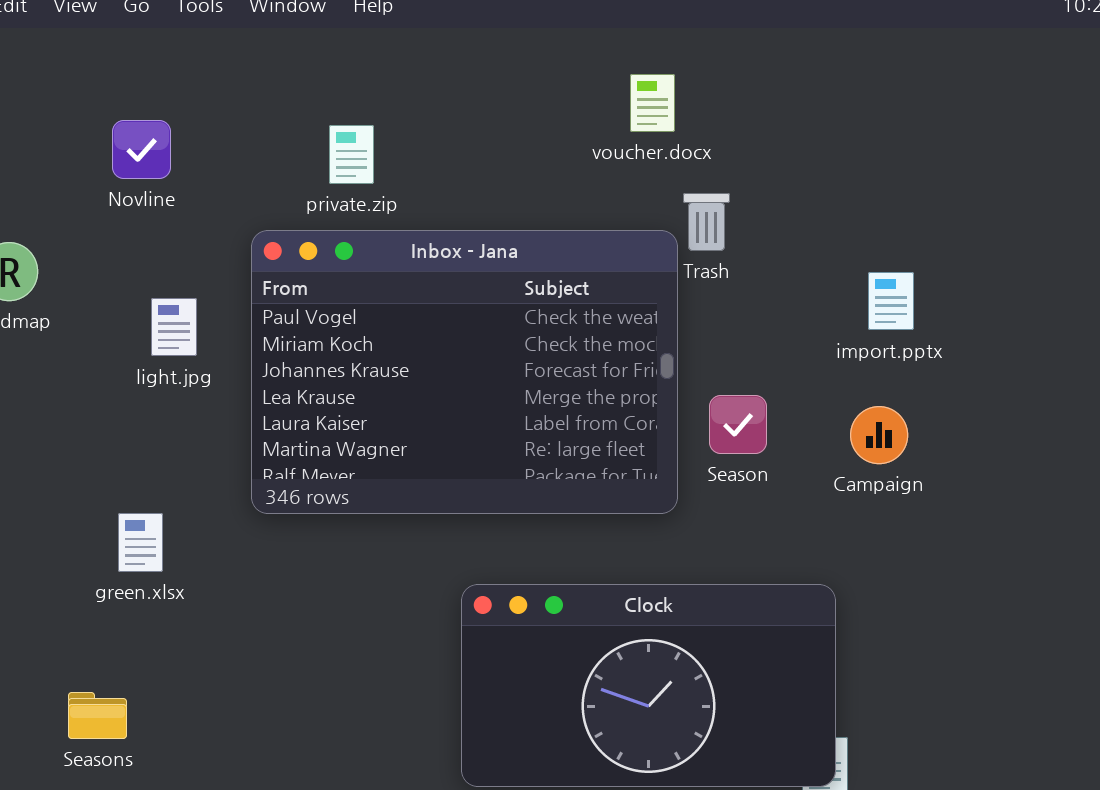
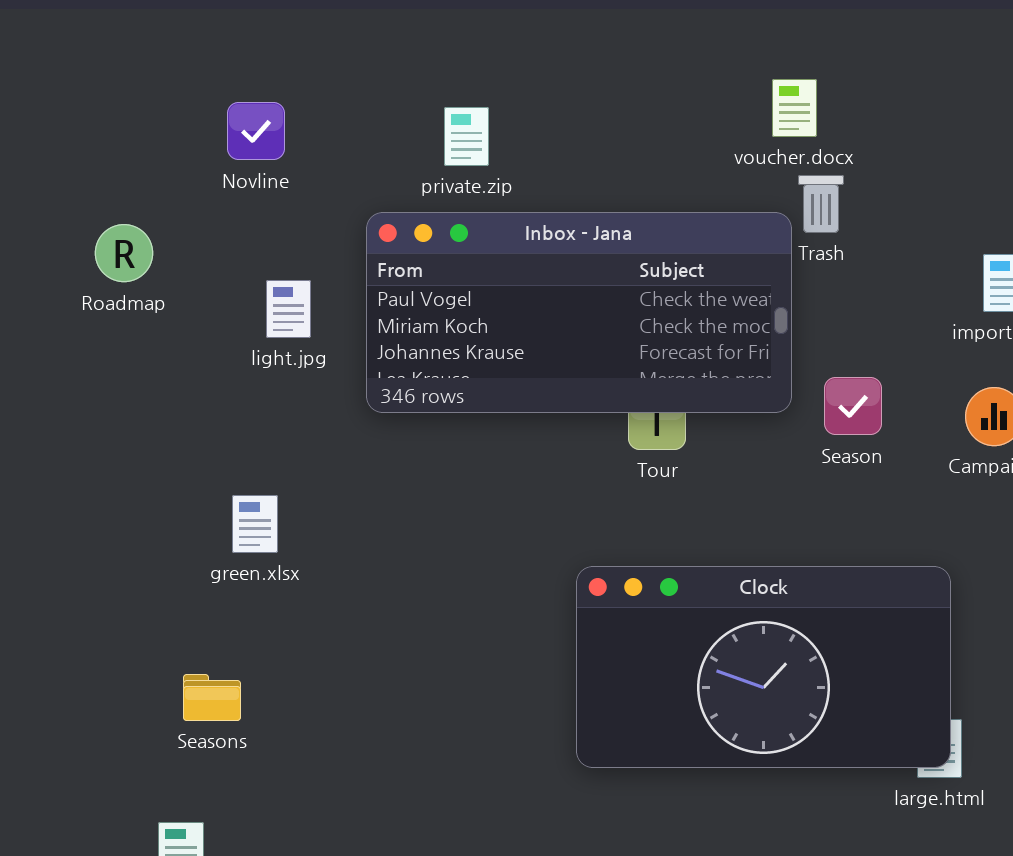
voucher.docx: [630,74,675,132] -> [772,79,817,137], moved
Inbox - Jana: [251,230,678,514] -> [366,212,792,413], resized

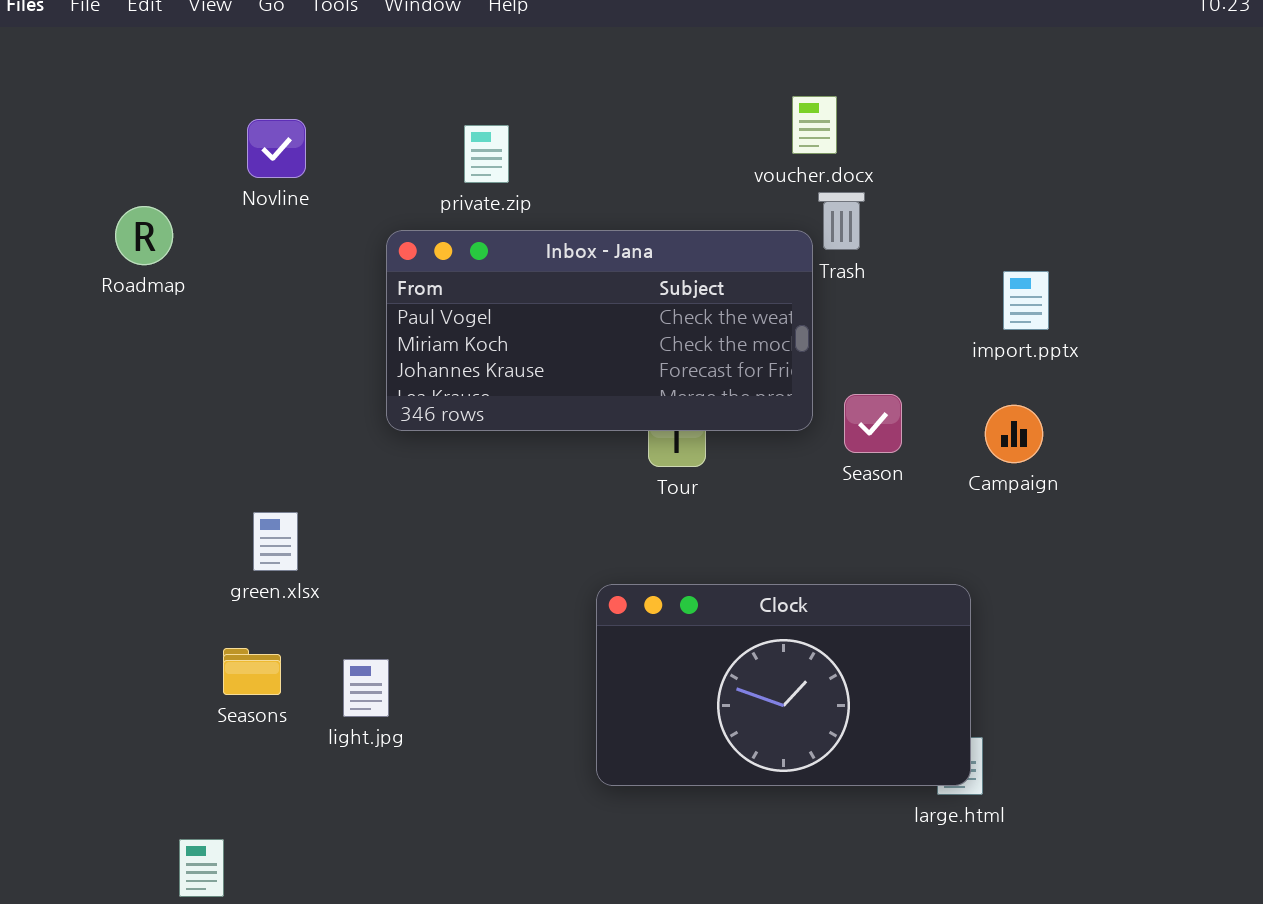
Roadmap: [95,224,153,282] -> [115,206,173,265], moved
light.jpg: [266,280,311,338] -> [343,659,389,717], moved
Seasons: [183,674,241,721] -> [223,648,281,695], moved

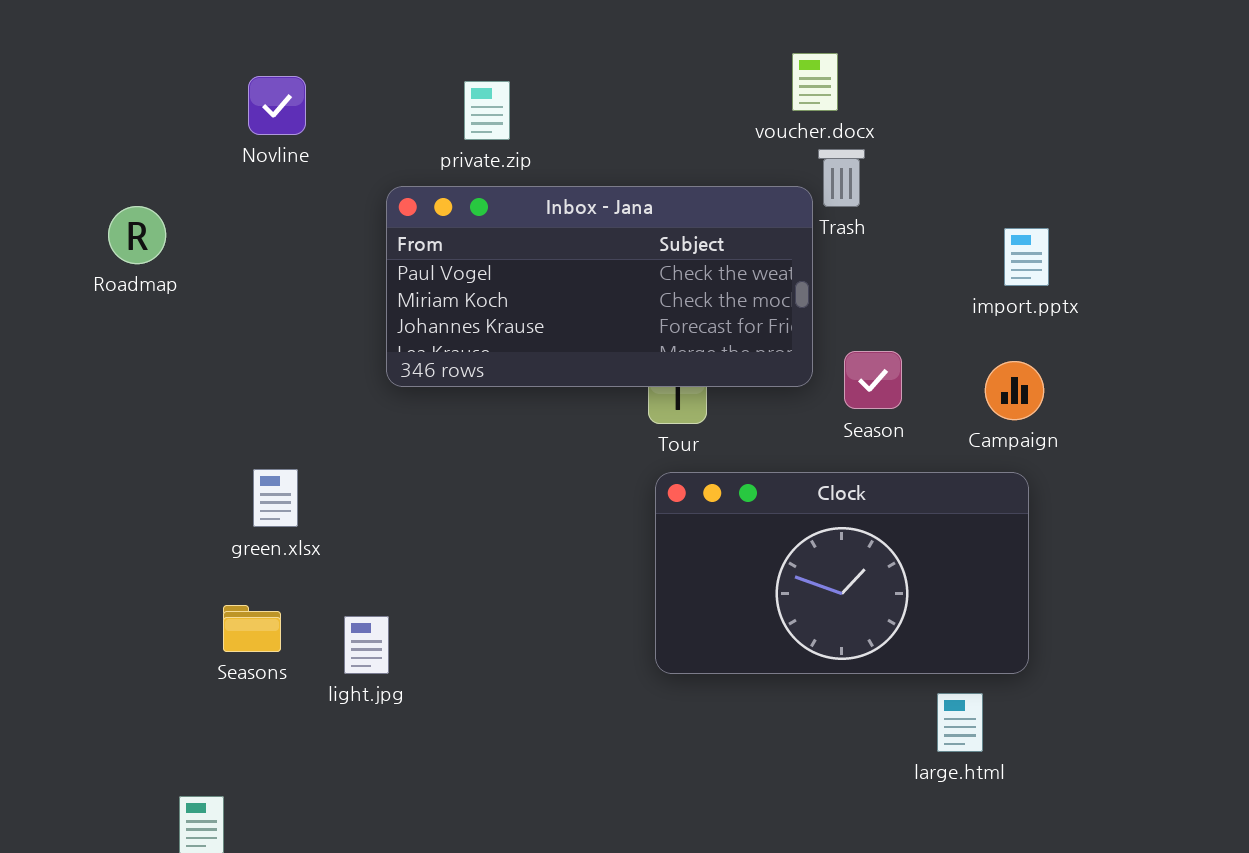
Roadmap: [115,206,173,265] -> [108,206,166,264], moved
Clock: [596,584,971,786] -> [655,472,1029,674], moved

